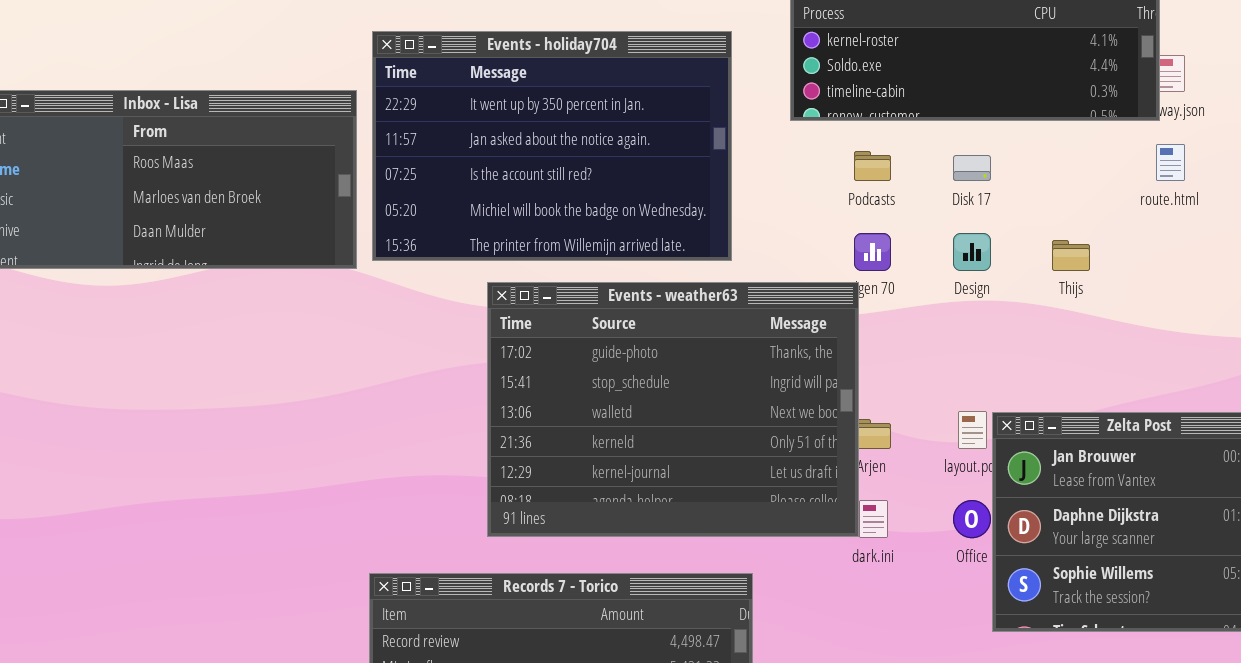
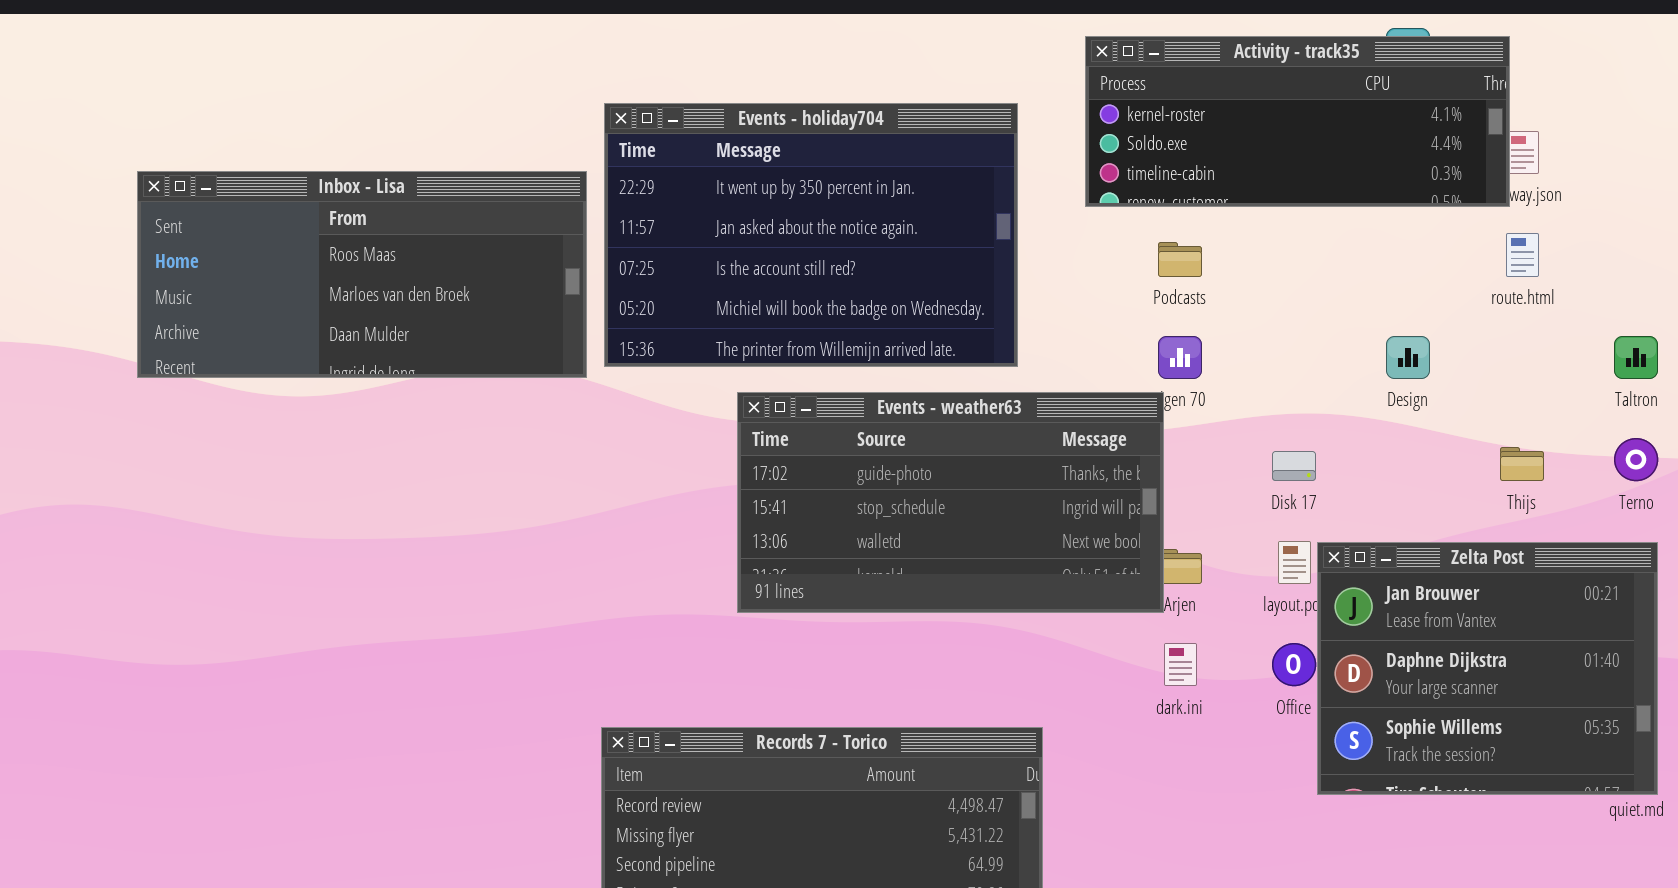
Disk 17: [953,155,991,181] -> [1272,451,1316,481], moved
Design: [953,233,991,271] -> [1386,336,1430,379], moved
Thijs: [1052,240,1090,271] -> [1500,447,1544,481], moved
Events - weather63: [487,282,859,537] -> [737,392,1164,613], resized

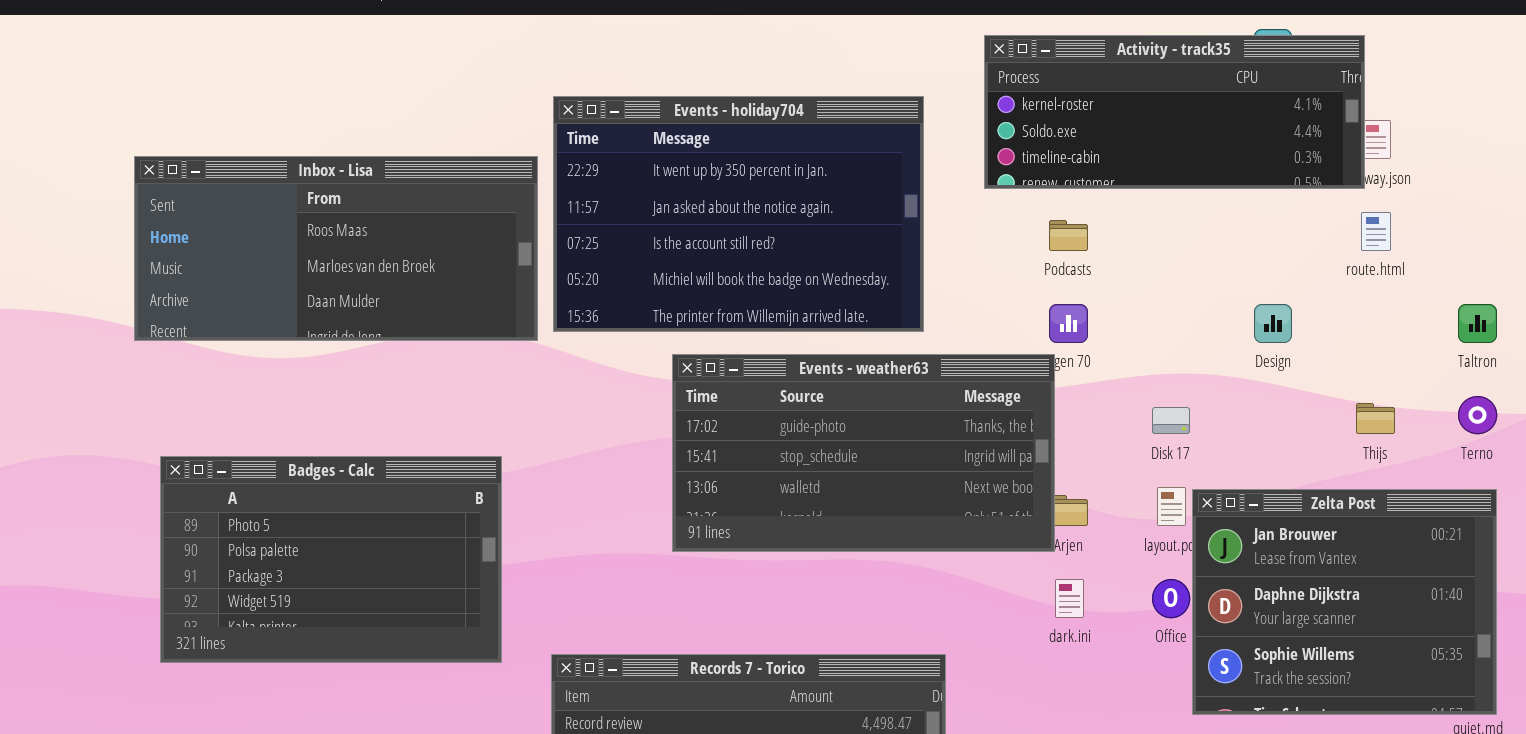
Badges - Calc: none -> [160,456,502,663], opened

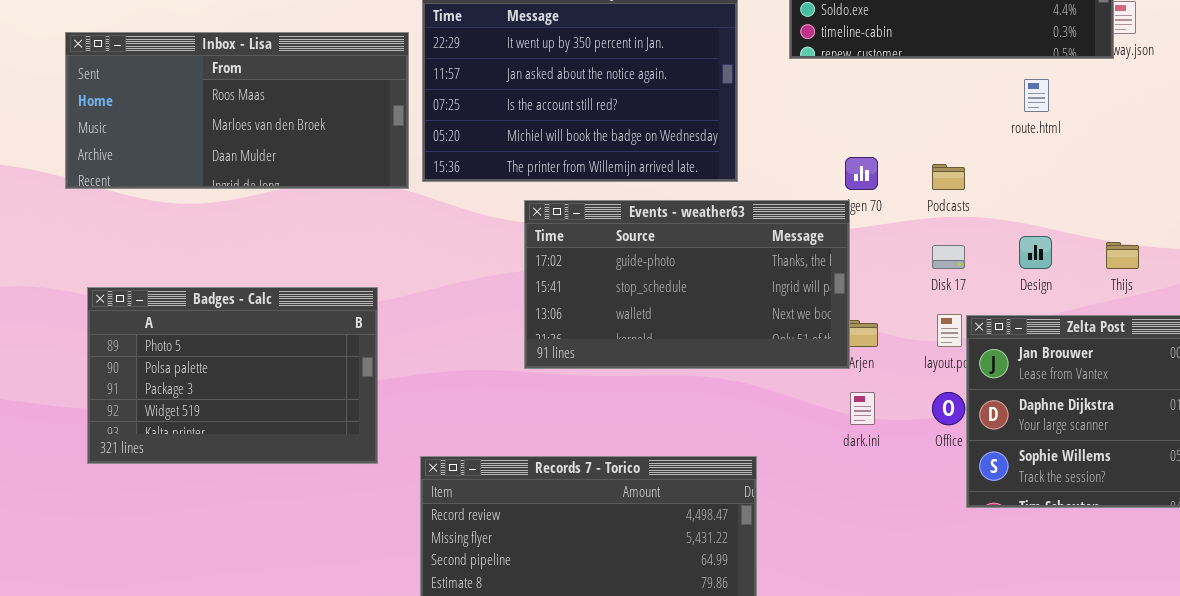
route.html: [1361,212,1391,251] -> [1024,79,1049,112], moved
Podcasts: [1049,220,1088,251] -> [932,164,965,190], moved
Design: [1254,304,1292,343] -> [1019,236,1052,269], moved

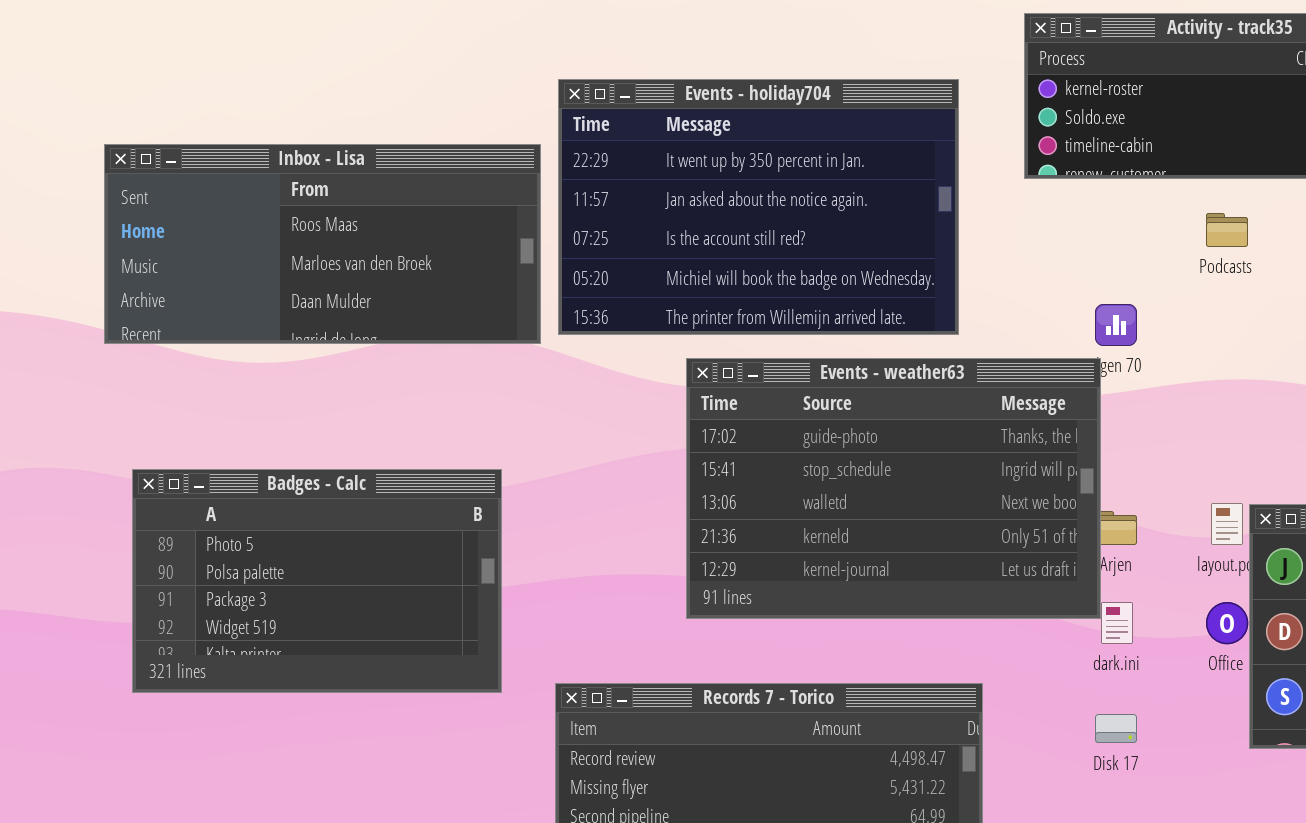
Podcasts: [932,164,965,190] -> [1206,213,1248,247], moved
Events - weather63: [524,200,850,369] -> [686,358,1101,619], resized
Disk 17: [932,245,965,269] -> [1095,714,1137,743], moved

